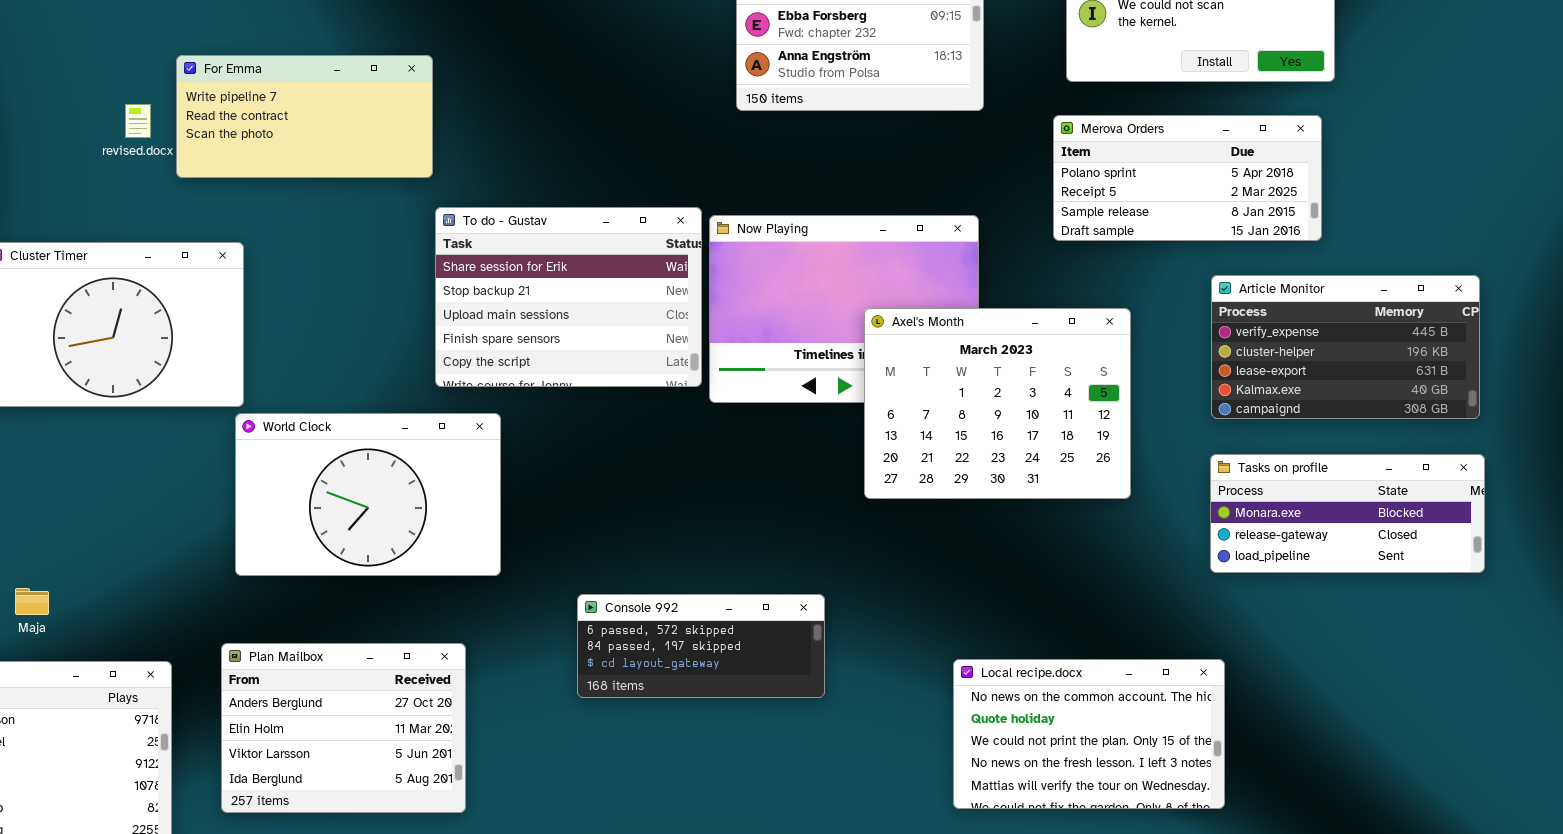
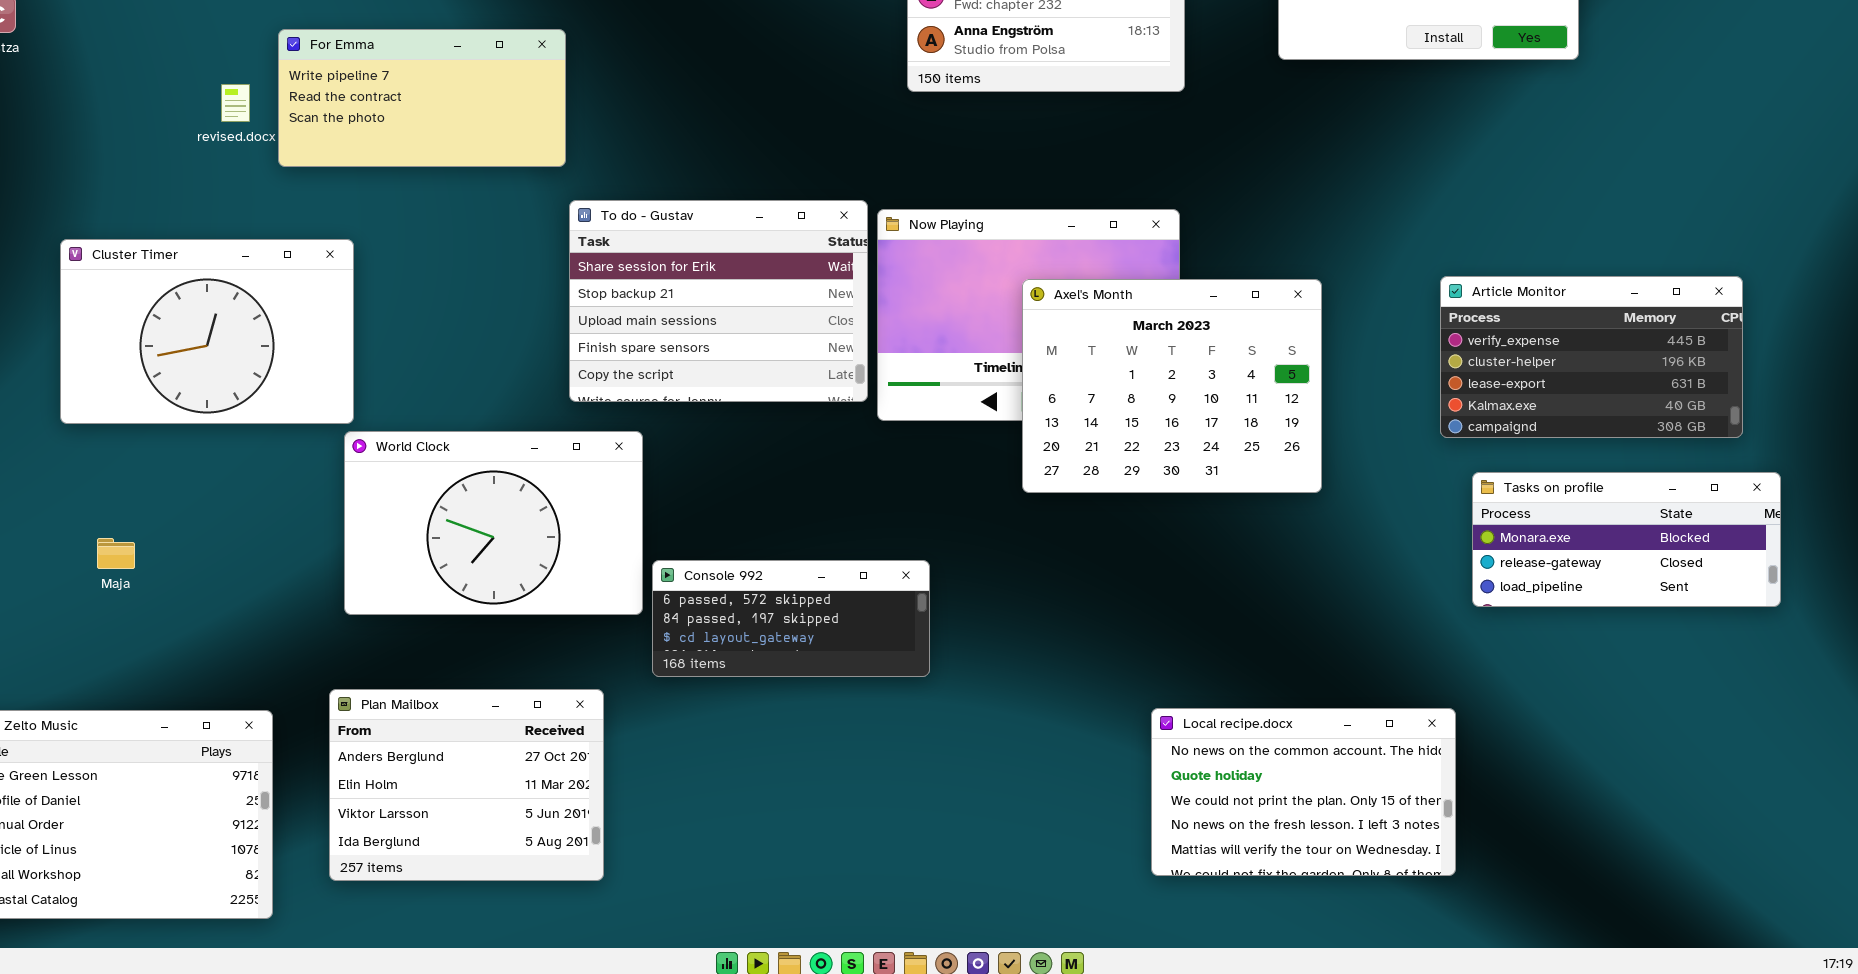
Merova Orders: [1053,115,1322,241] -> none, closed
Axel's Month: [864,308,1131,499] -> [1022,279,1322,493], moved
Tasks on profile: [1210,454,1485,573] -> [1472,472,1781,607], moved
Maja: [15,588,49,615] -> [97,538,135,569], moved
Console 992: [577,594,825,698] -> [652,560,930,677], moved

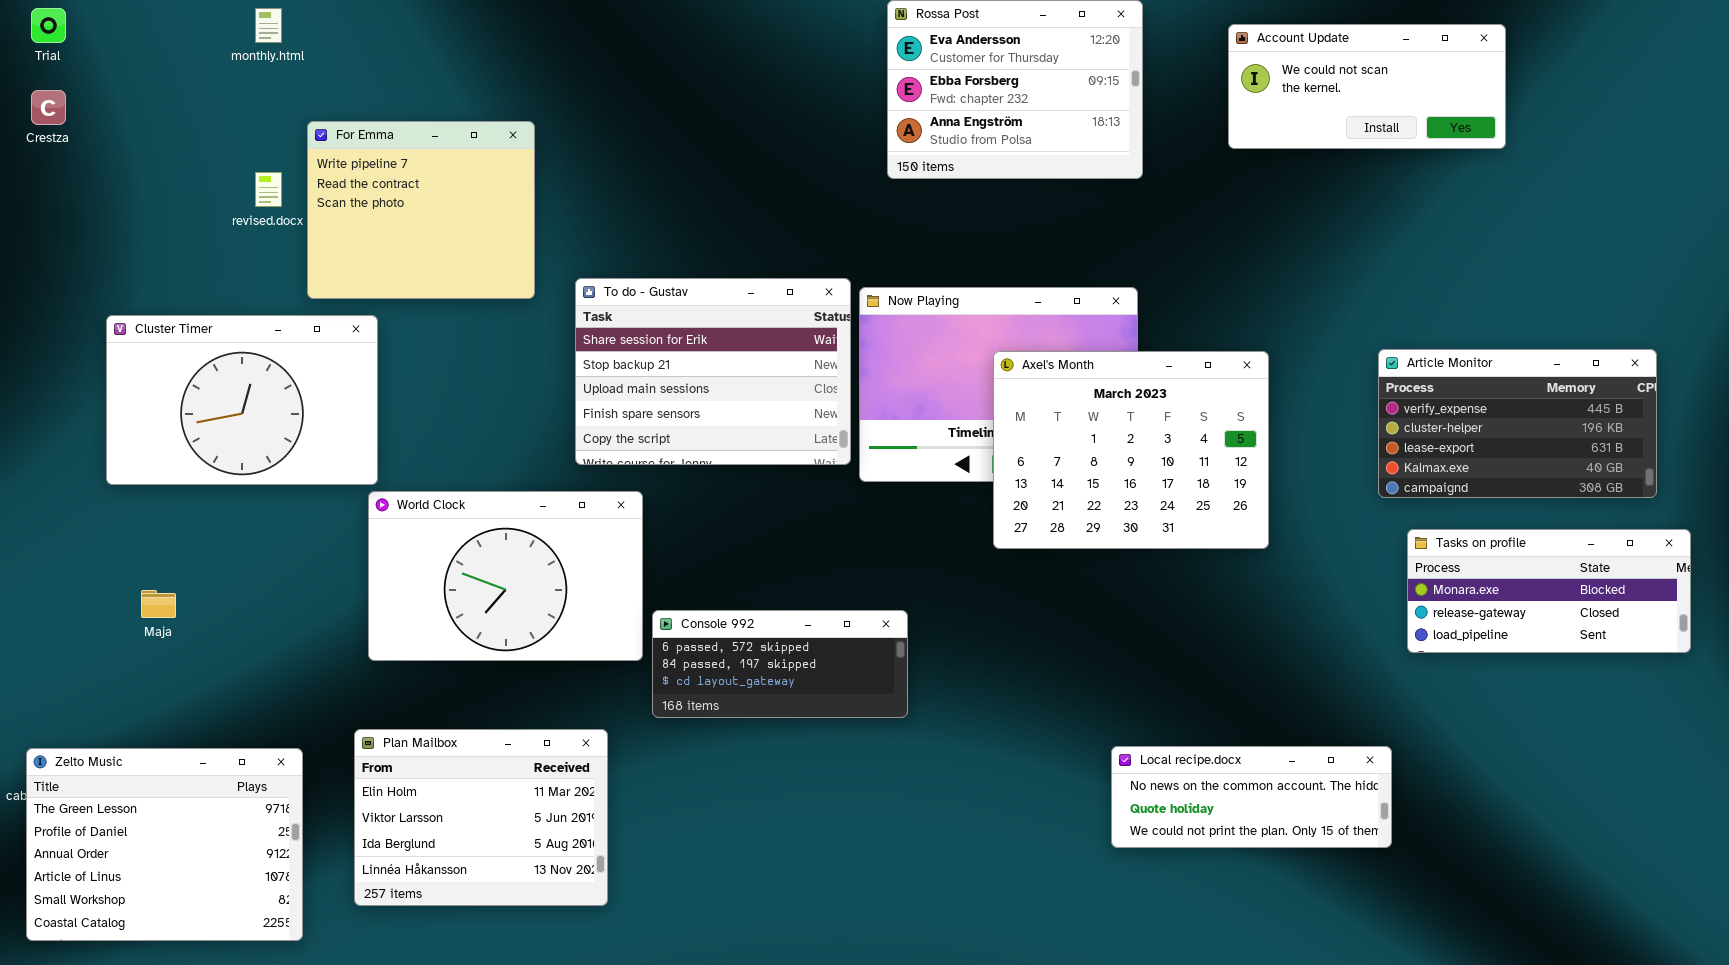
For Emma: [278,29,566,167] -> [307,121,535,299], resized
Plan Mailbox: [329,689,604,881] -> [354,729,608,906], scrolled down 1 row
Local recipe.docx: [1151,708,1456,876] -> [1111,746,1392,848], resized

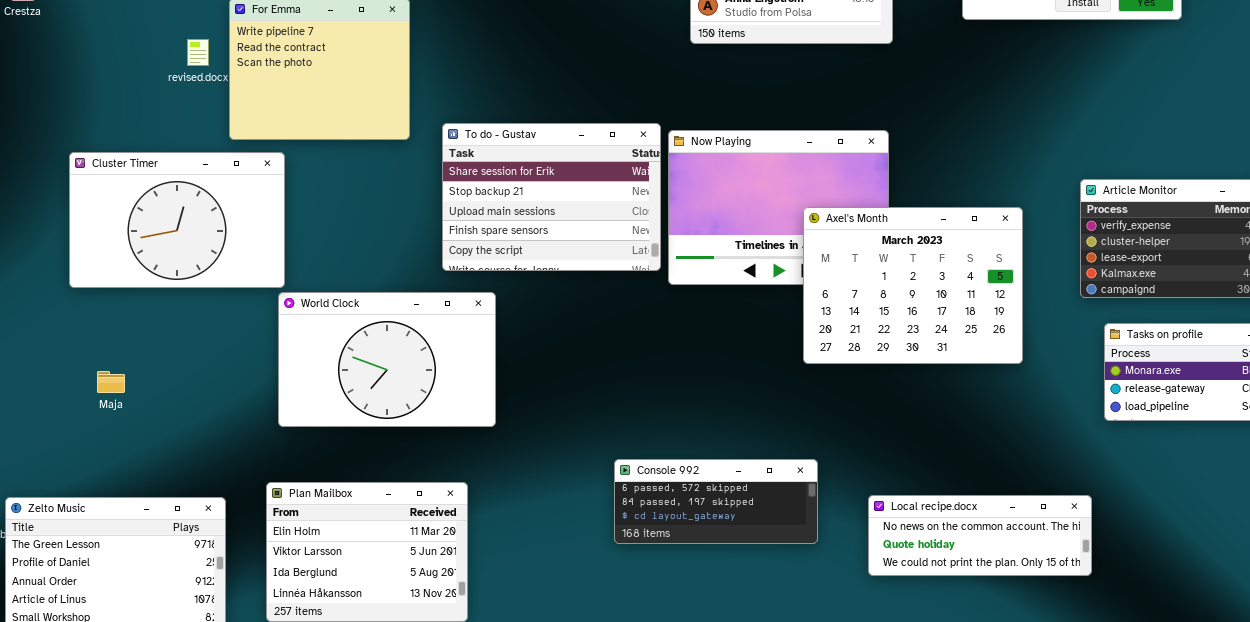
Axel's Month: [993,351,1269,549] -> [803,207,1023,364], moved
Console 992: [652,610,908,718] -> [614,459,818,544], moved

